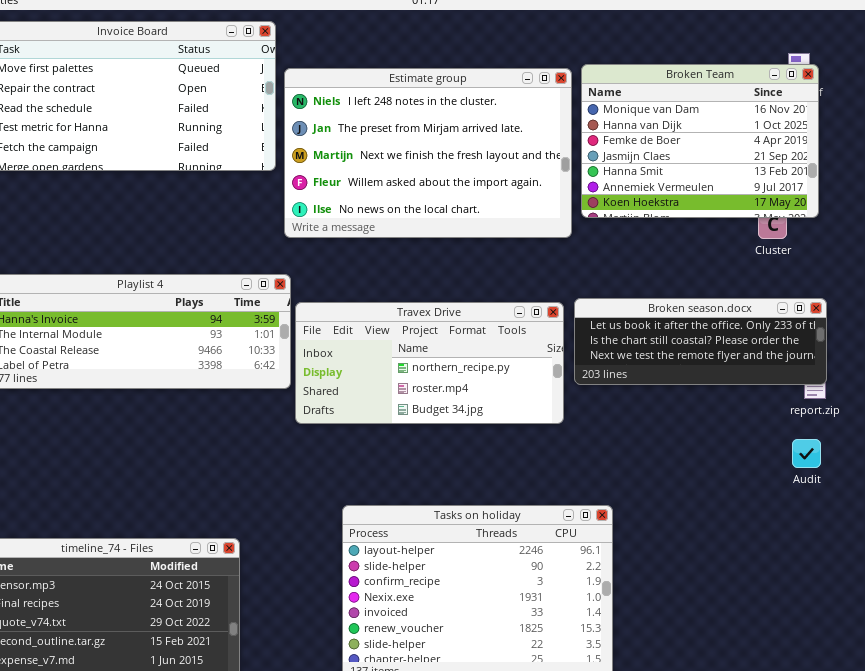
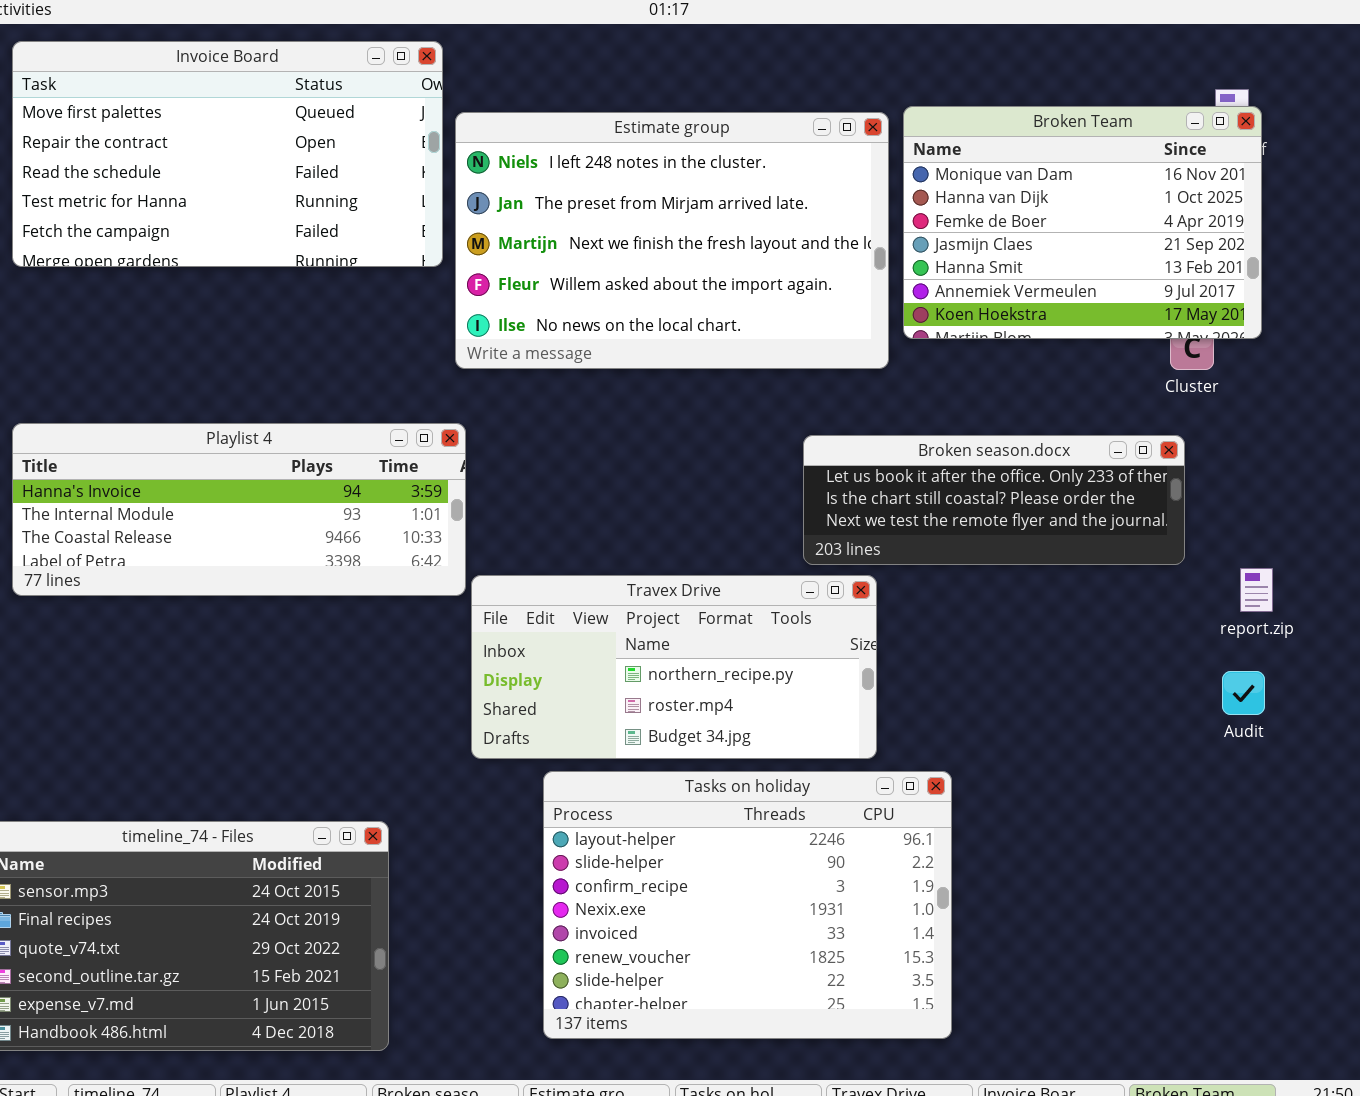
Broken season.docx: [574,298,827,385] -> [803,435,1185,565], moved
Travex Drive: [295,302,564,424] -> [471,575,877,759], moved

